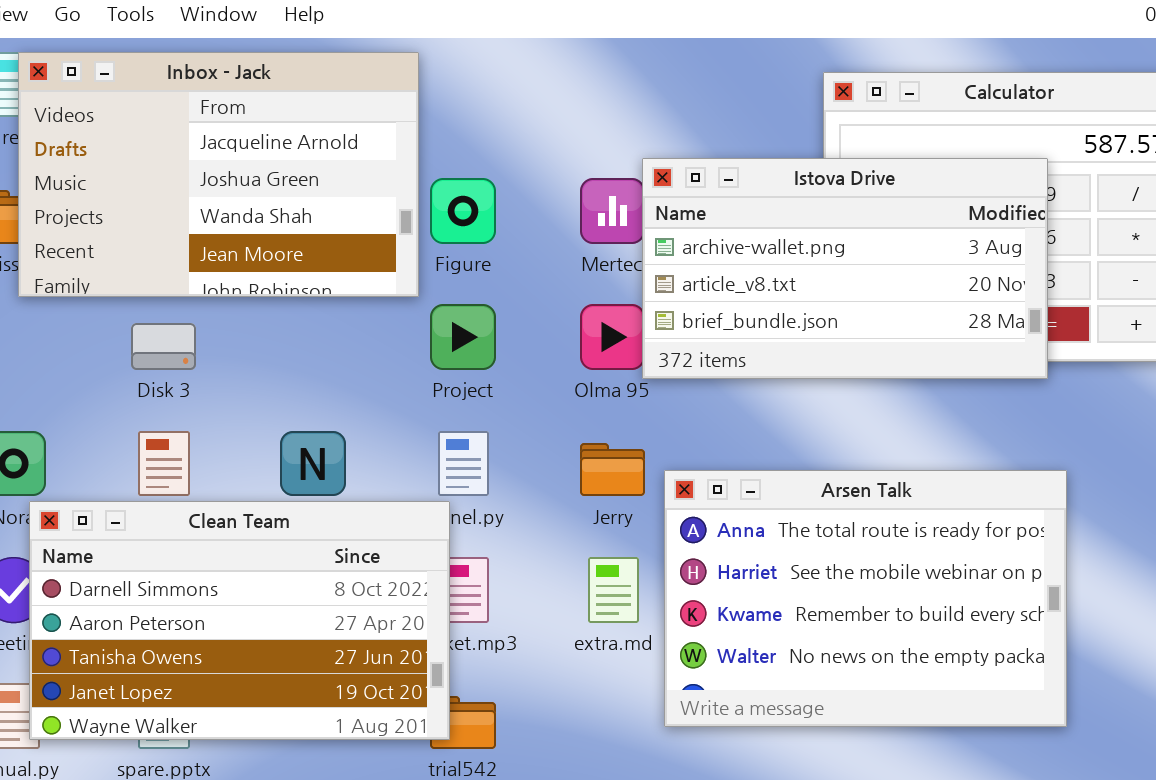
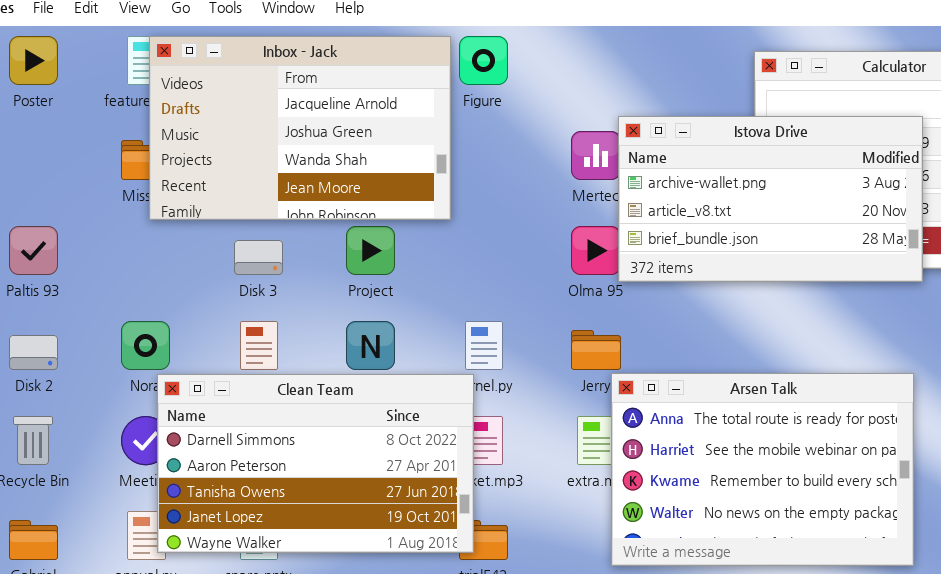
Figure: [430,178,496,244] -> [459,36,508,85], moved
Project: [430,304,496,370] -> [346,226,395,275], moved
Arsen Talk: [664,470,1067,727] -> [611,373,914,566], moved

